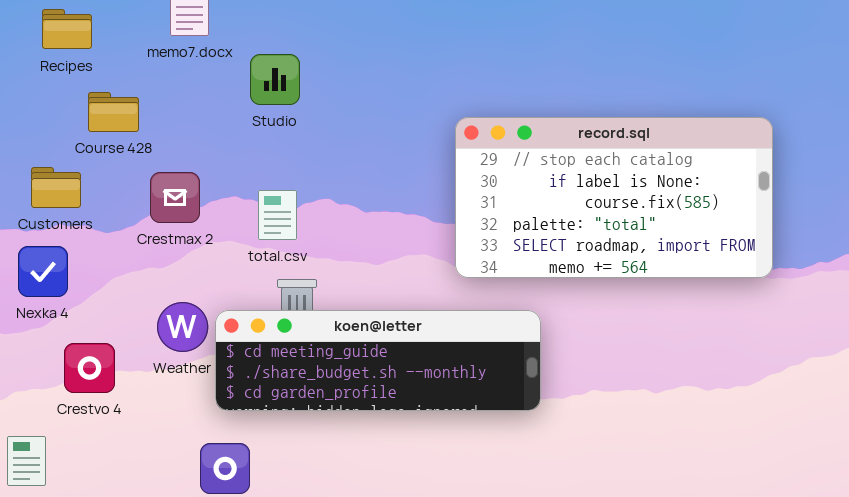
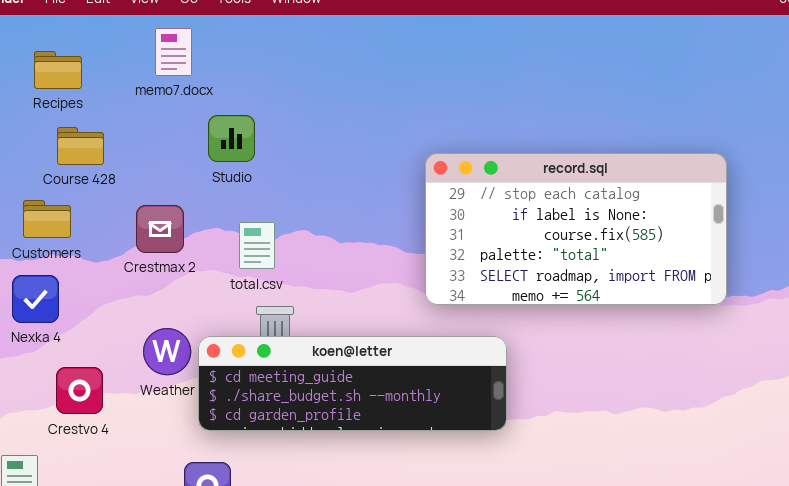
Studio: [250,54,300,105] -> [208,115,255,162], moved
Course 428: [88,92,139,132] -> [57,127,104,165], moved

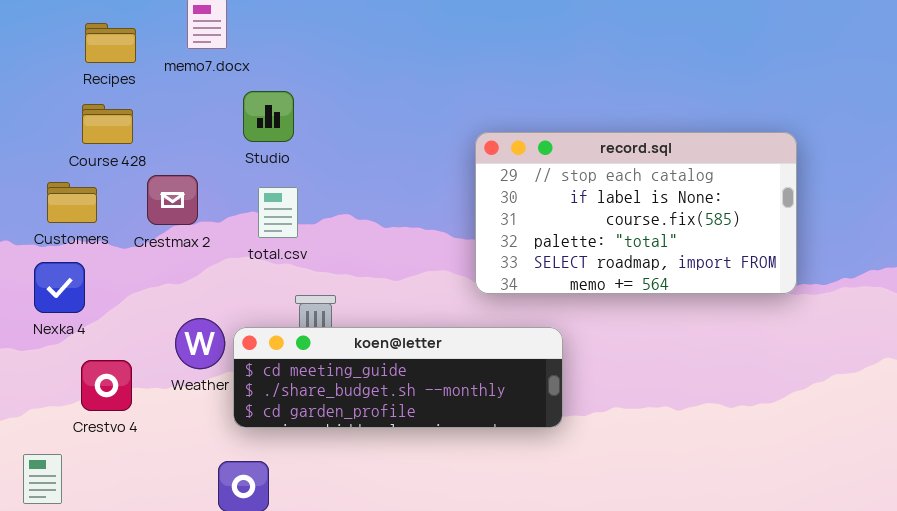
Recipes: [34,51,82,89] -> [85,23,136,63], moved
Crestmax 2: [136,205,184,253] -> [147,175,198,225], moved
total.csv: [239,222,275,269] -> [258,187,298,238], moved

